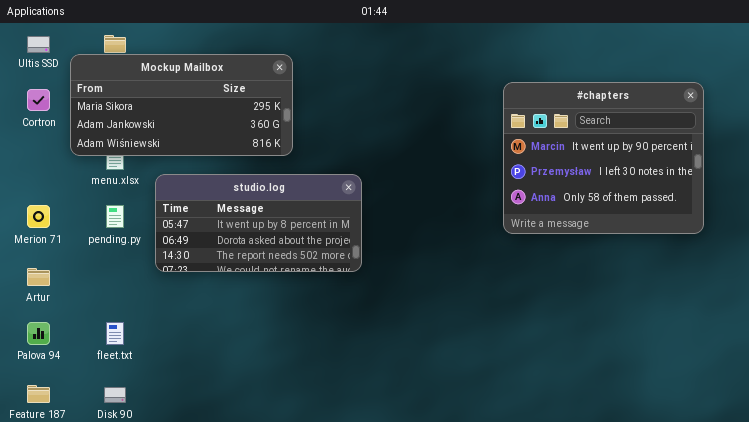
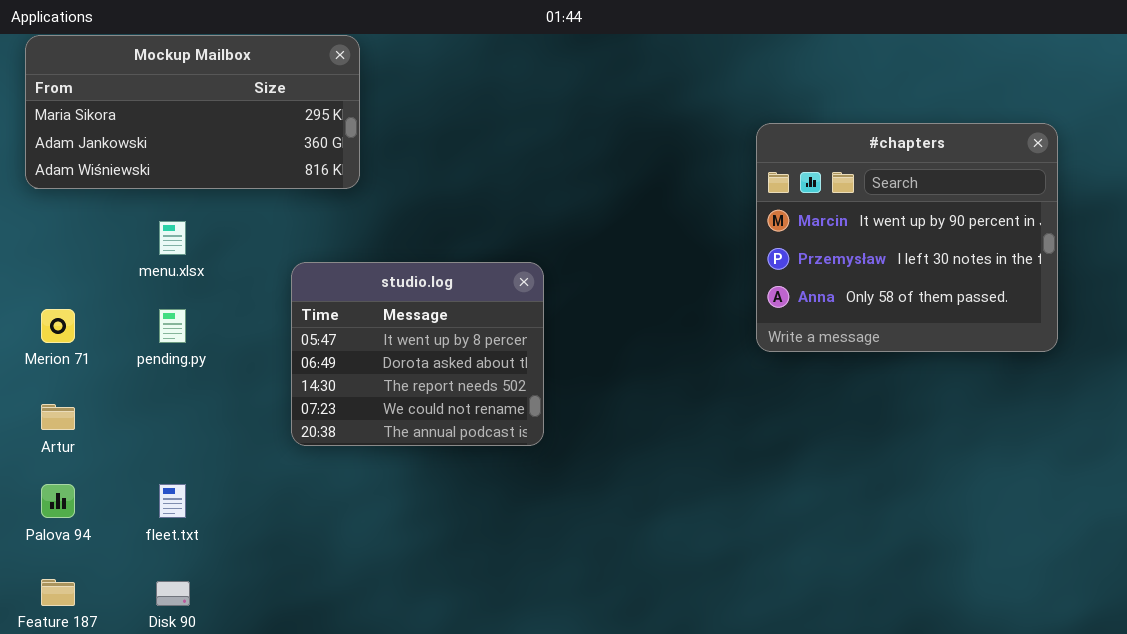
Mockup Mailbox: [70,54,293,156] -> [25,35,360,189], moved
studio.log: [155,174,362,272] -> [291,262,544,446], resized

